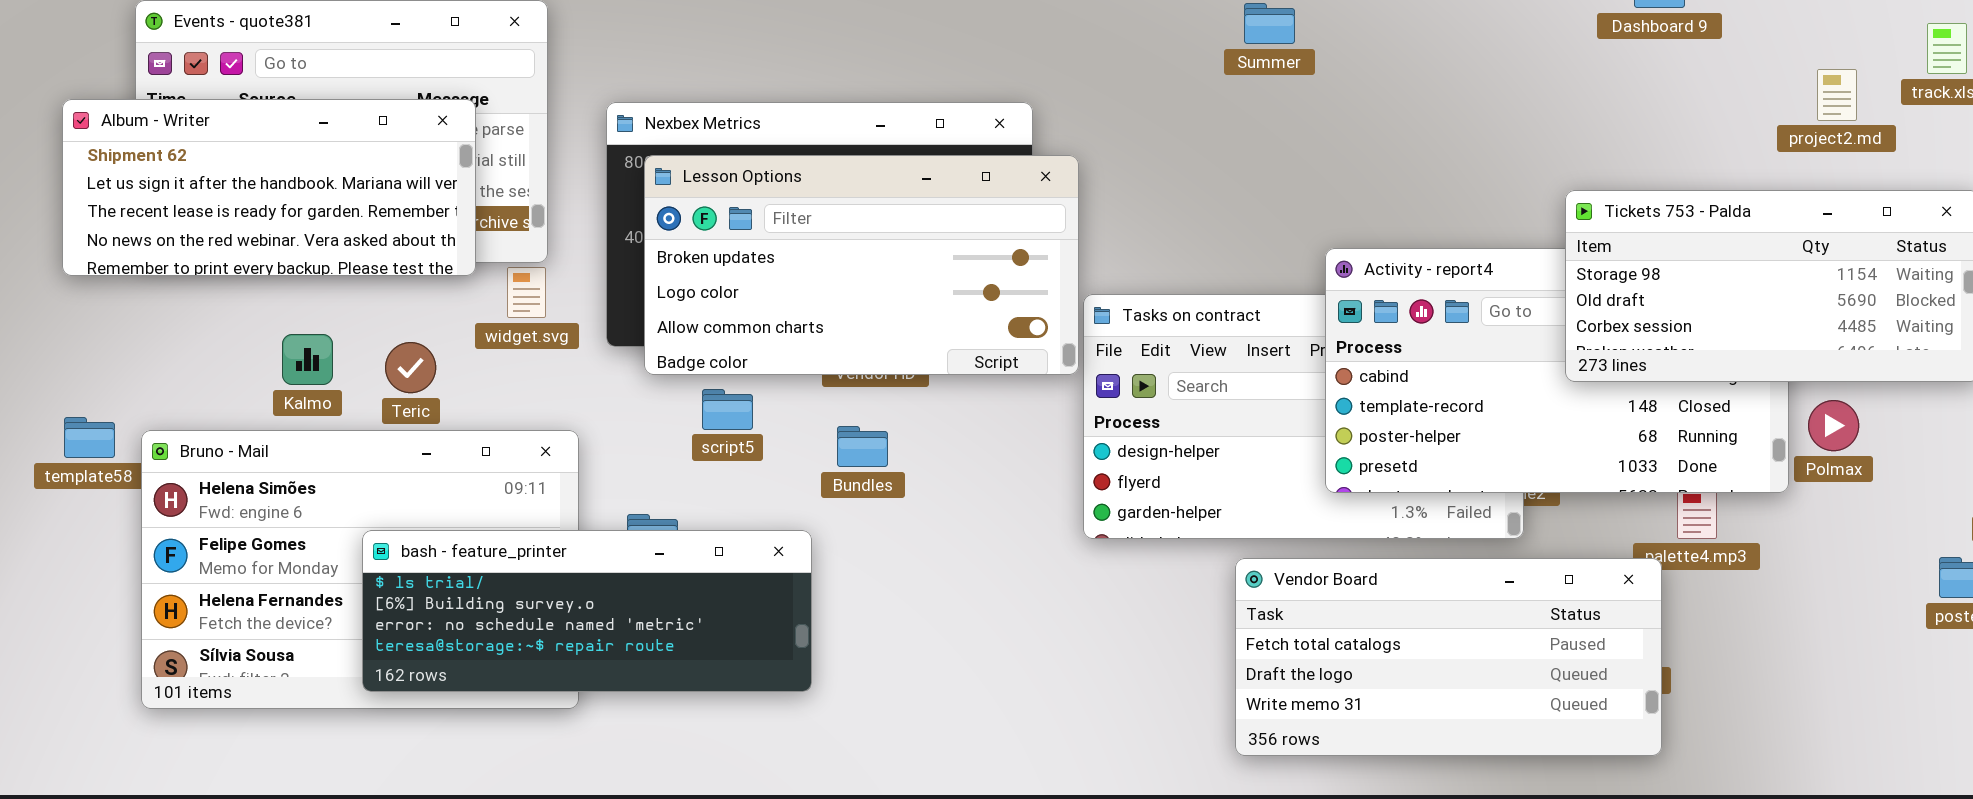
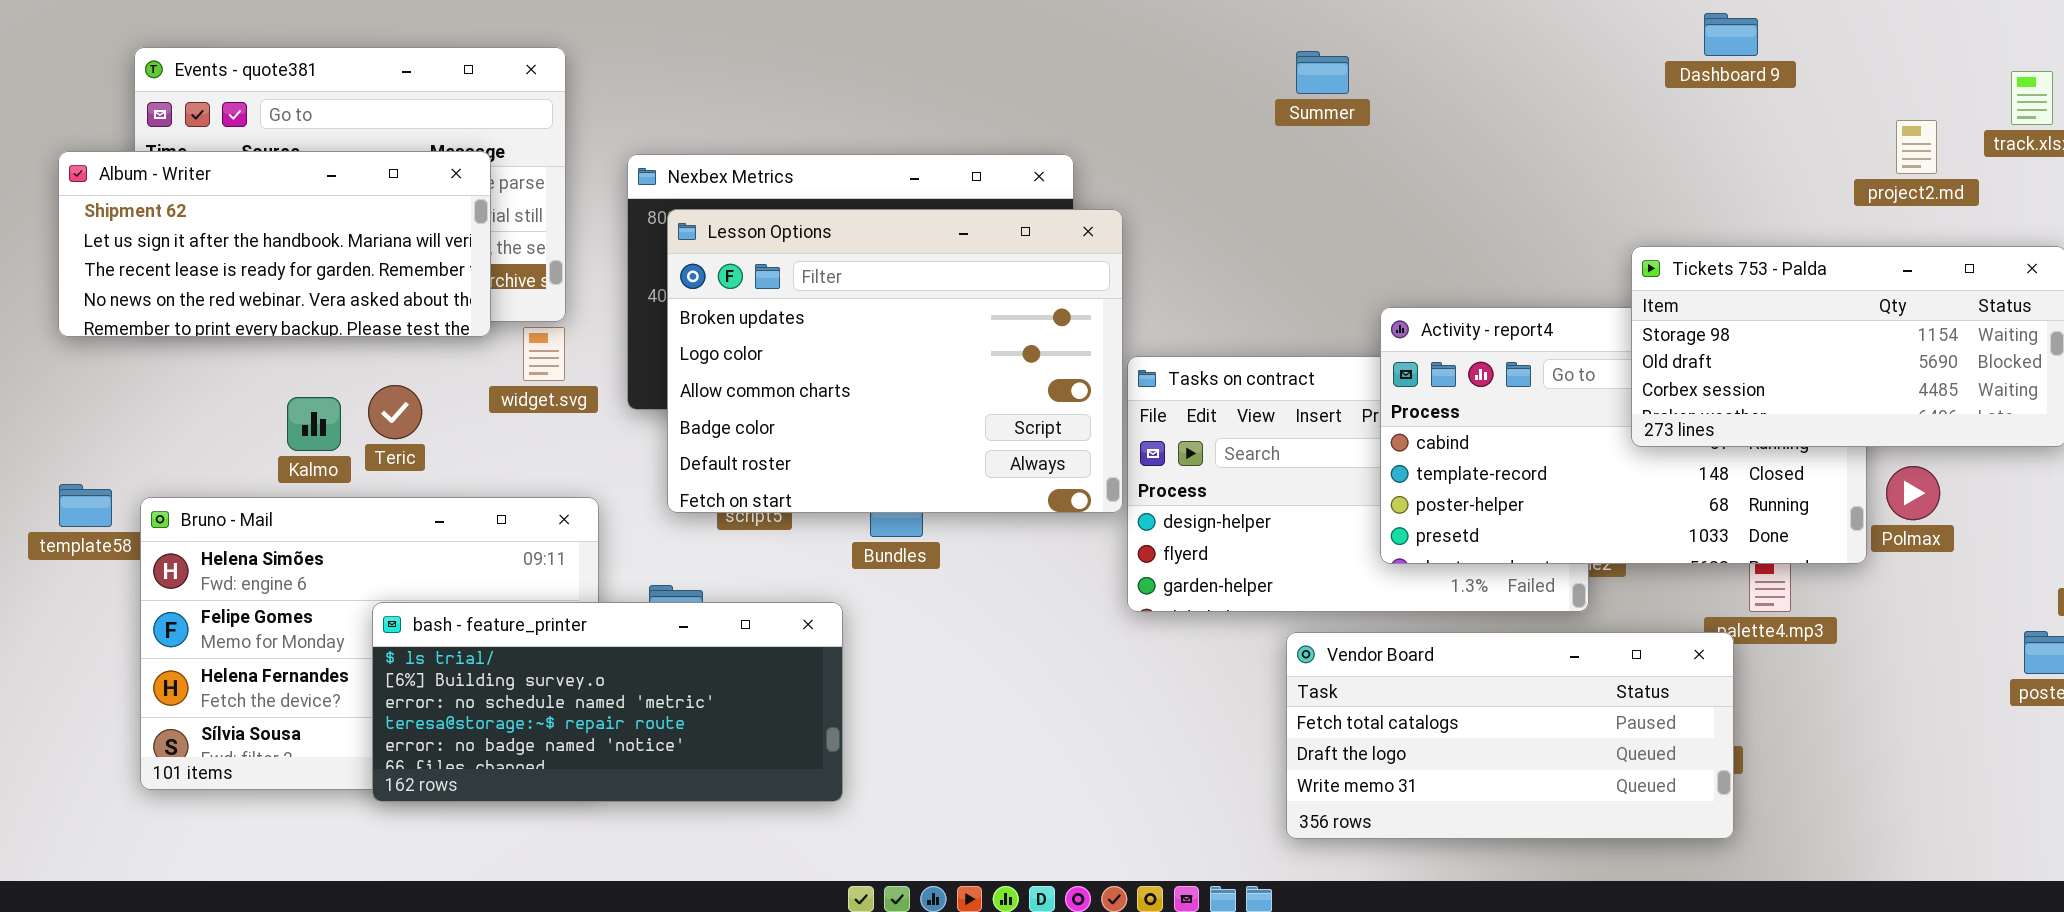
Lesson Options: [644,155,1079,375] -> [667,209,1123,513], resized
Teric: [385,342,436,393] -> [368,385,422,439], moved
bash - feature_printer: [362,530,812,692] -> [372,602,843,802], resized

